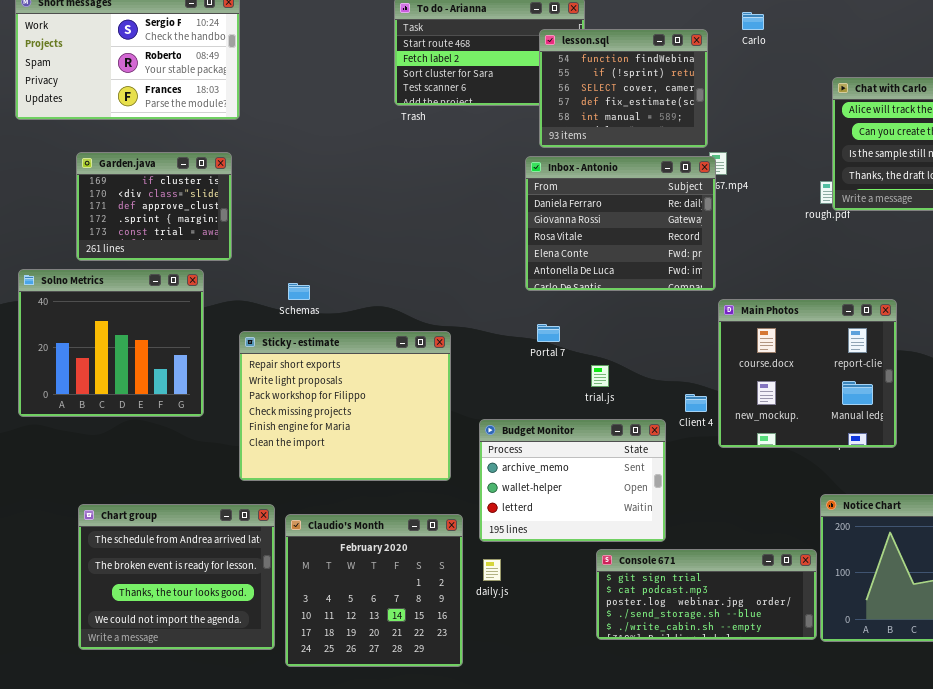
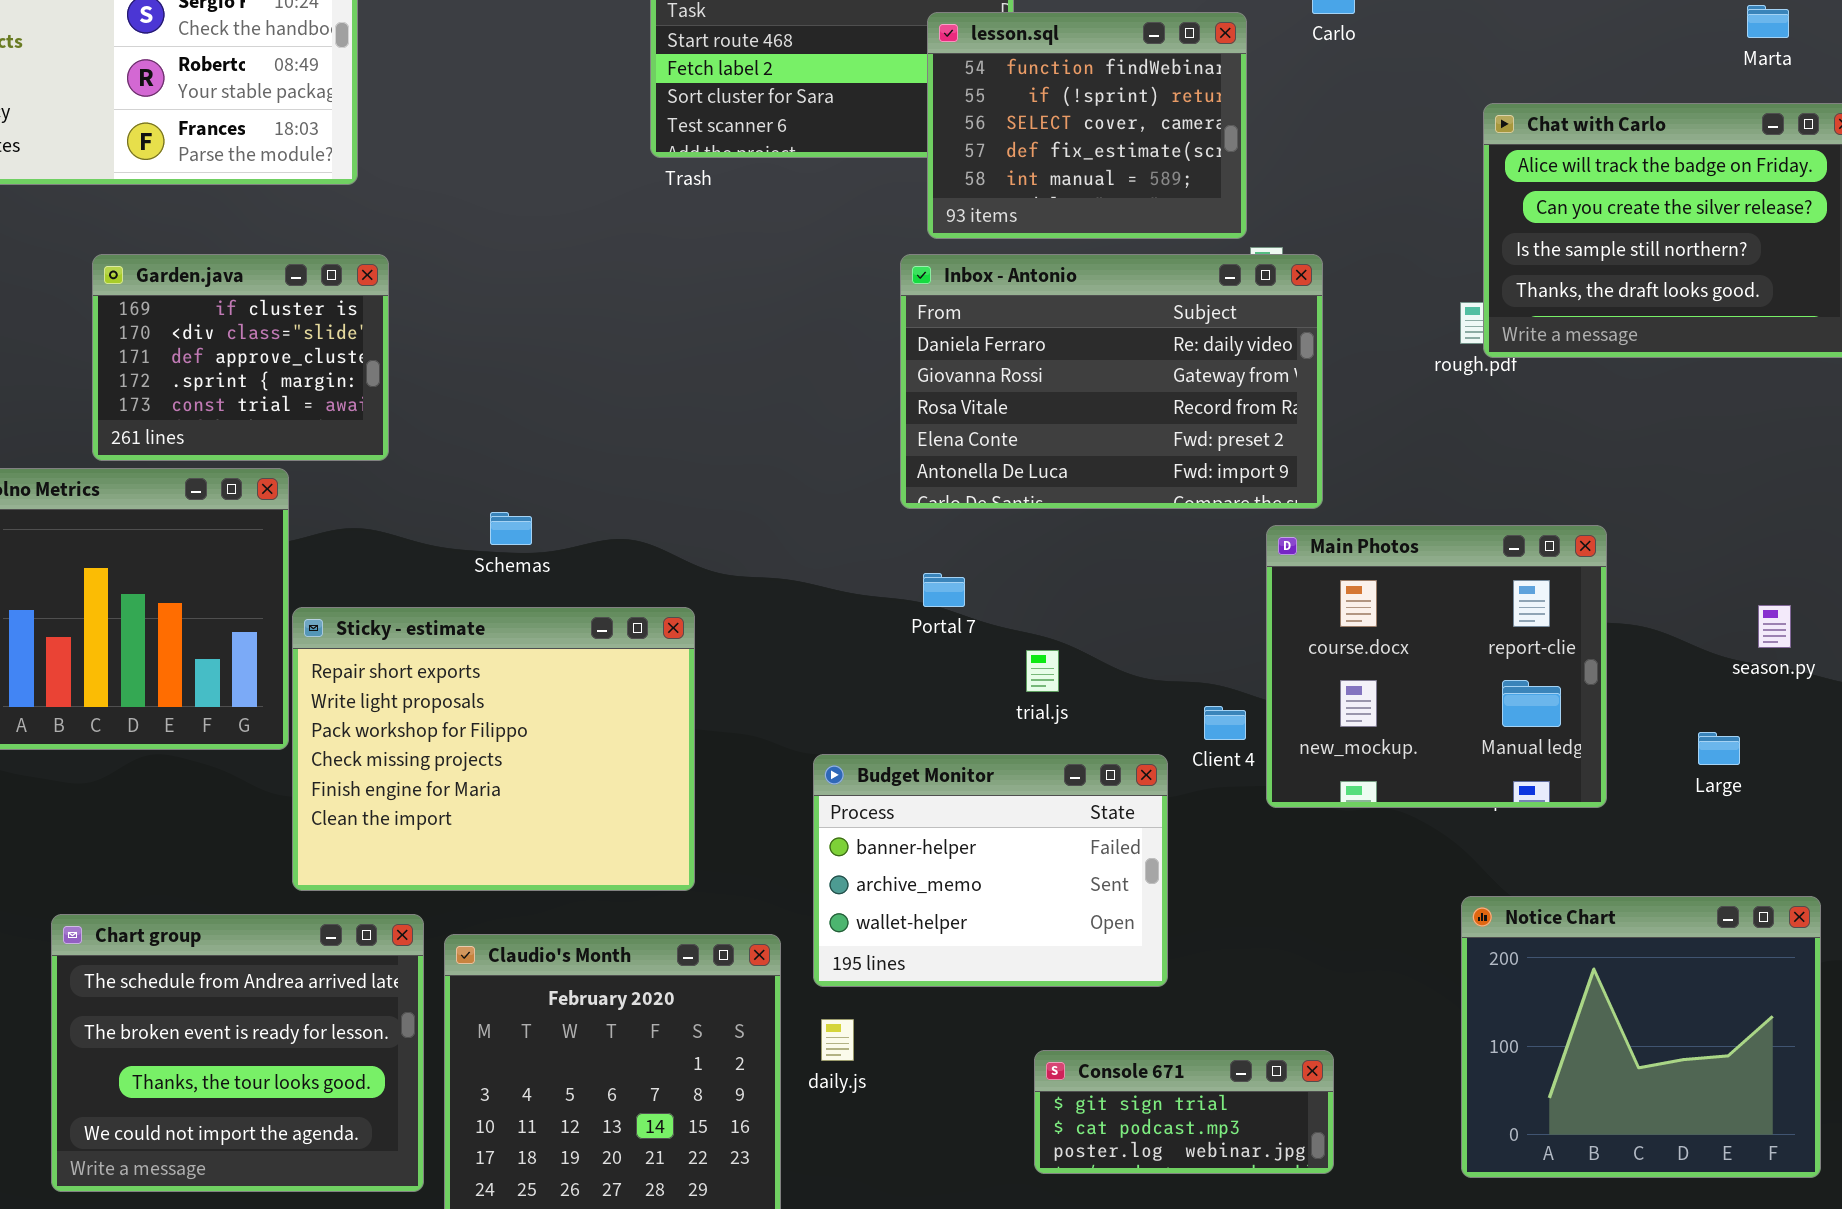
Garden.java: [76,152,232,261] -> [92,254,389,461], moved
Inbox - Antonio: [525,156,716,291] -> [900,254,1323,509], resized
Schemas: [288,283,310,300] -> [490,512,532,545], moved
Sticky - estimate: [239,331,451,481] -> [292,607,695,891], moved
Budget Monitor: [479,419,666,542] -> [813,754,1168,987], scrolled up 1 row
Console 671: [596,549,817,640] -> [1034,1050,1334,1174], resized

